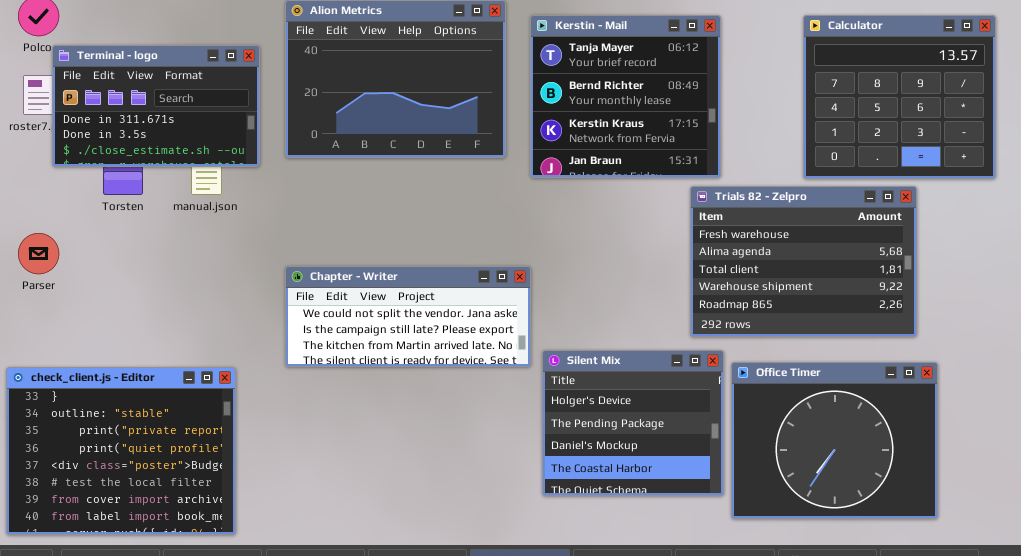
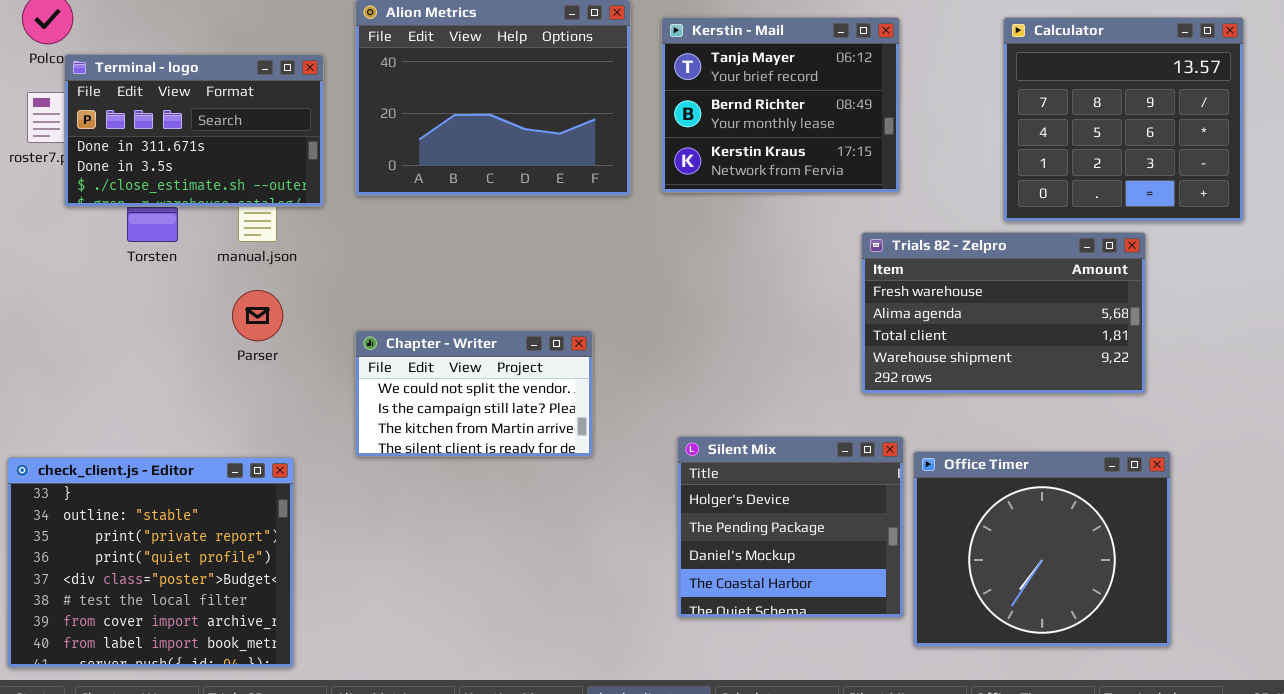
Kerstin - Mail: [530,15,721,178] -> [661,17,900,193], resized
Trials 82 - Zelpro: [690,186,917,337] -> [861,232,1146,394], resized
Parser: [18,233,59,274] -> [232,290,283,341], moved
Chapter - Writer: [285,266,531,367] -> [355,330,593,457], resized

